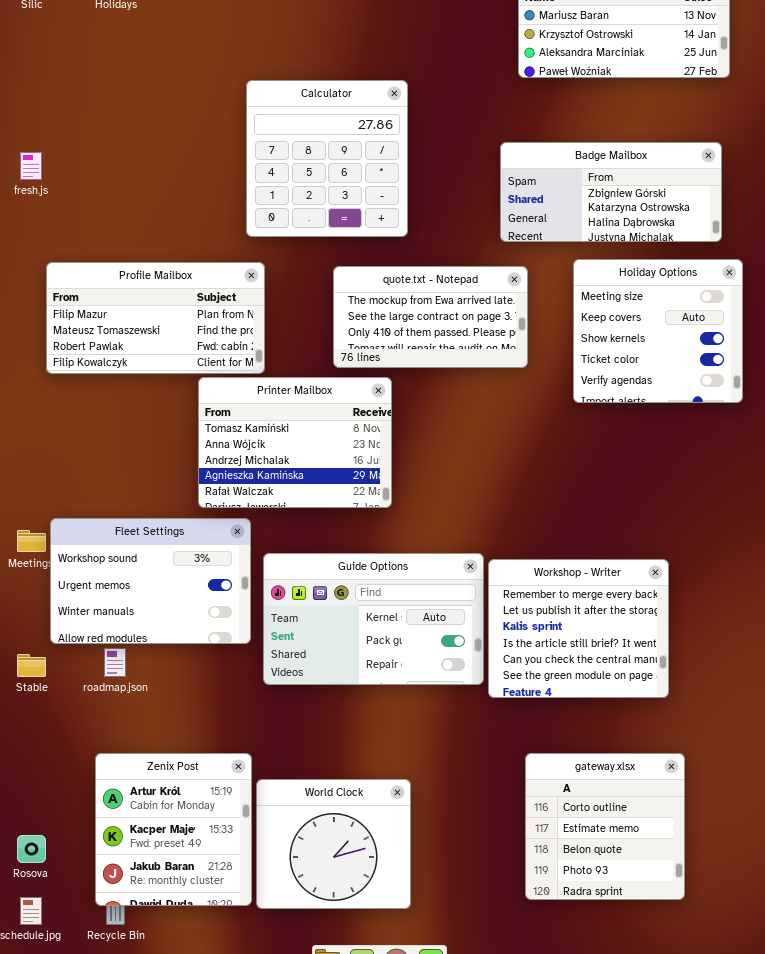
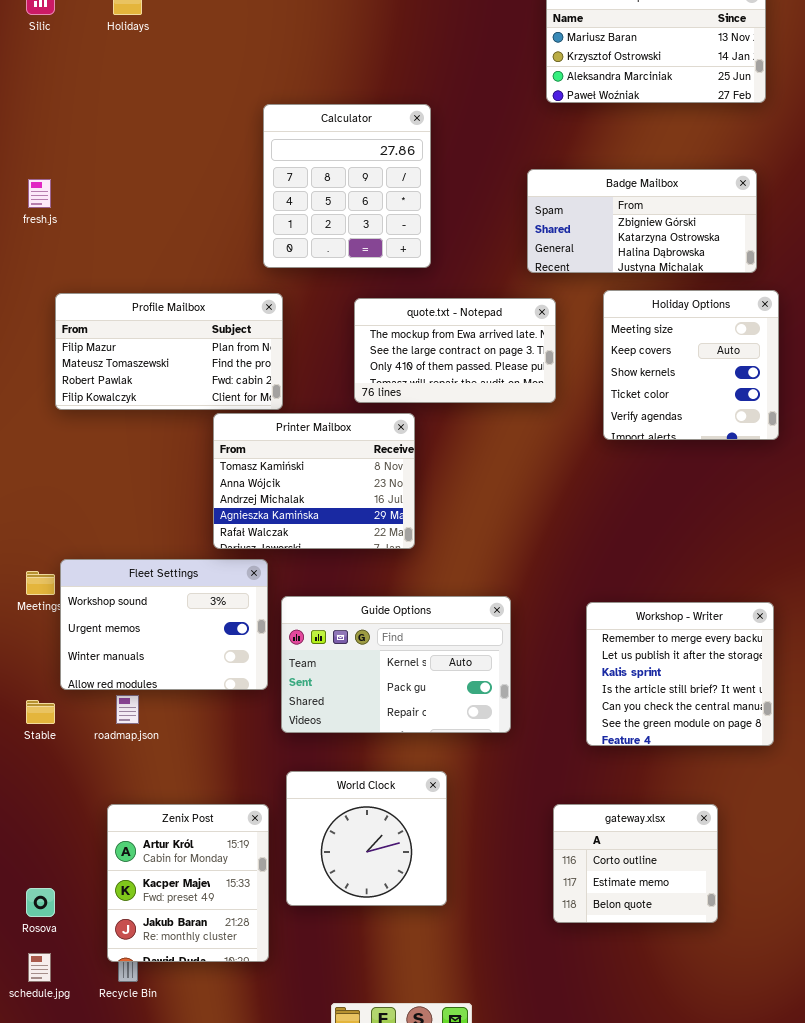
Workshop - Writer: [488,559,669,698] -> [586,602,774,746], moved
gateway.xlsx: [525,753,685,900] -> [553,804,718,923], resized
World Clock: [256,779,411,909] -> [286,771,447,906], moved

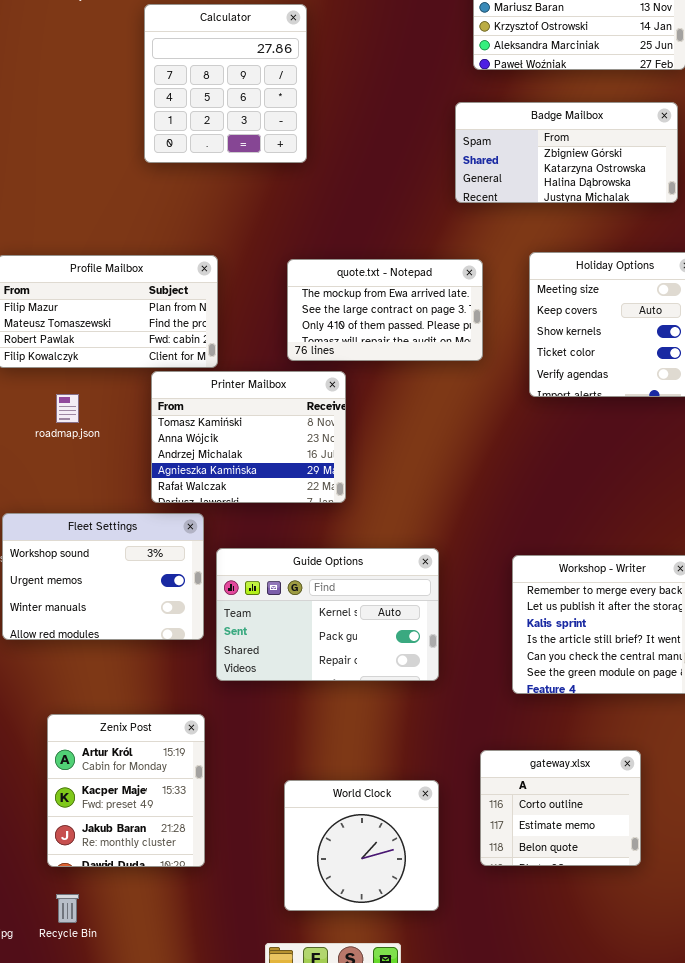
Calculator: [263,104,431,268] -> [144,4,307,163], moved
Badge Mailbox: [527,169,757,273] -> [455,102,678,203], moved
roadmap.json: [116,695,139,724] -> [56,394,79,423], moved
World Clock: [286,771,447,906] -> [284,780,439,911], moved
Zenix Post: [107,804,269,962] -> [47,714,205,867], moved

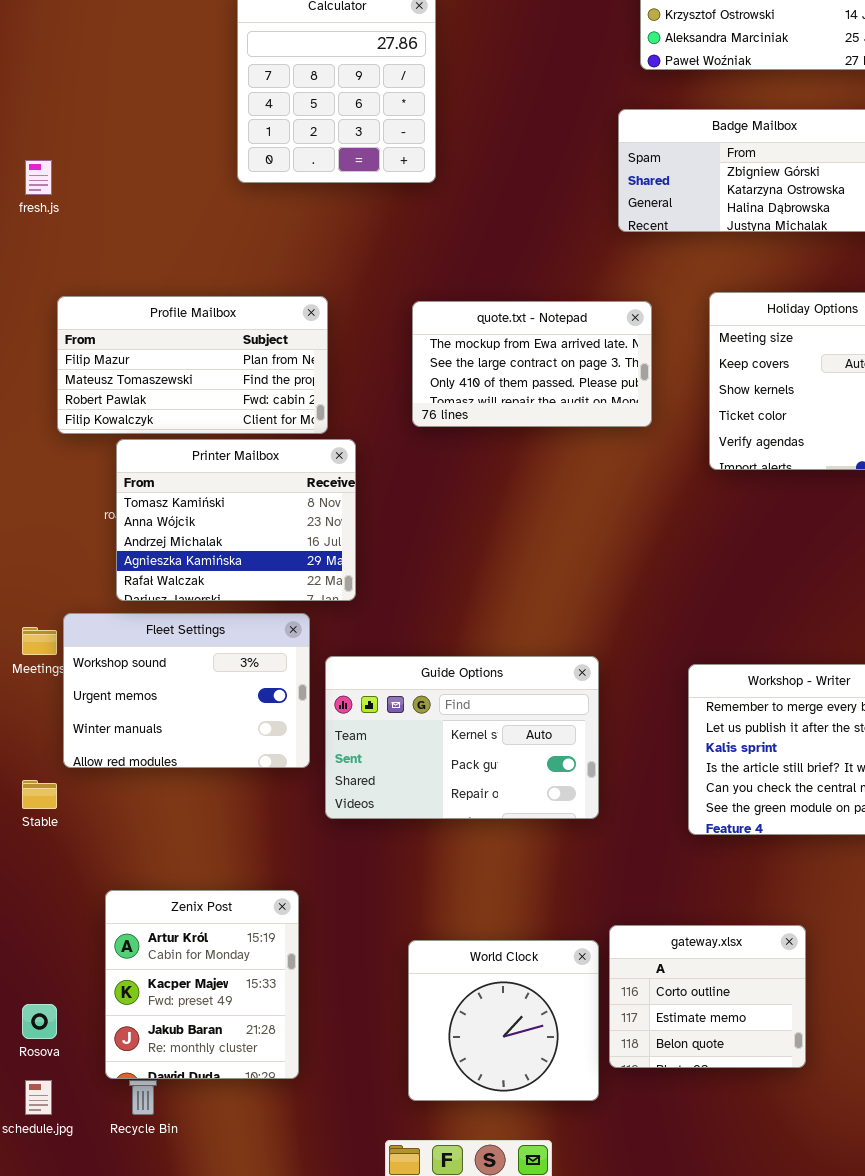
Printer Mailbox: [151,371,346,503] -> [116,439,356,601], moved
Zenix Post: [47,714,205,867] -> [105,890,299,1079], moved
gateway.xlsx: [480,750,641,866] -> [609,925,806,1068], moved

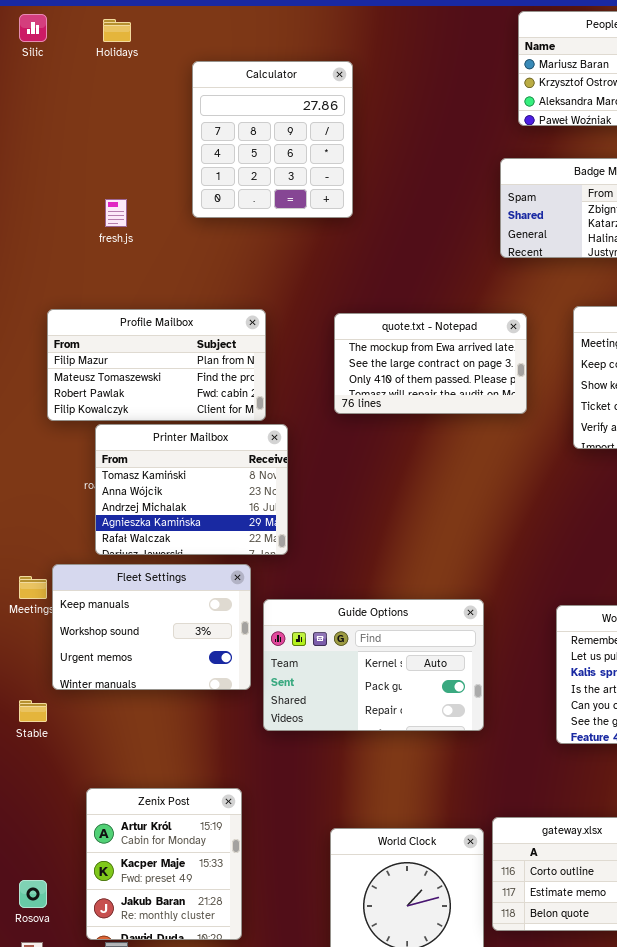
fresh.js: [25,160,52,195] -> [105,199,127,227], moved
Fleet Settings: [63,613,310,768] -> [52,564,251,690], scrolled up 1 row

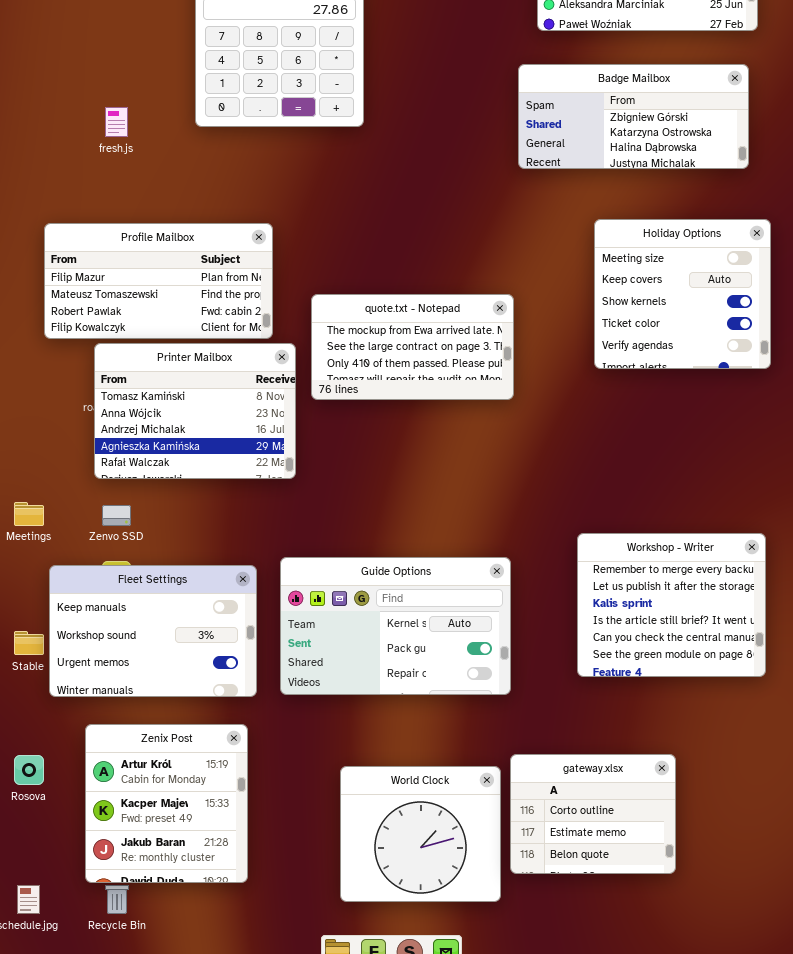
quote.txt - Notepad: [334,313,527,414] -> [311,294,514,400], moved
Fleet Settings: [52,564,251,690] -> [49,565,257,697], moved
Guide Options: [263,599,484,731] -> [280,557,511,695], moved
Rosova: [19,880,47,908] -> [14,755,44,785], moved

